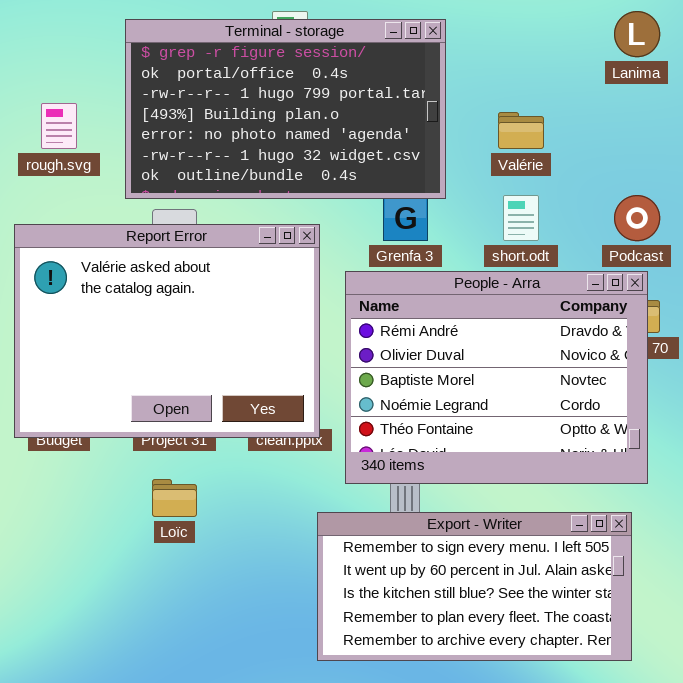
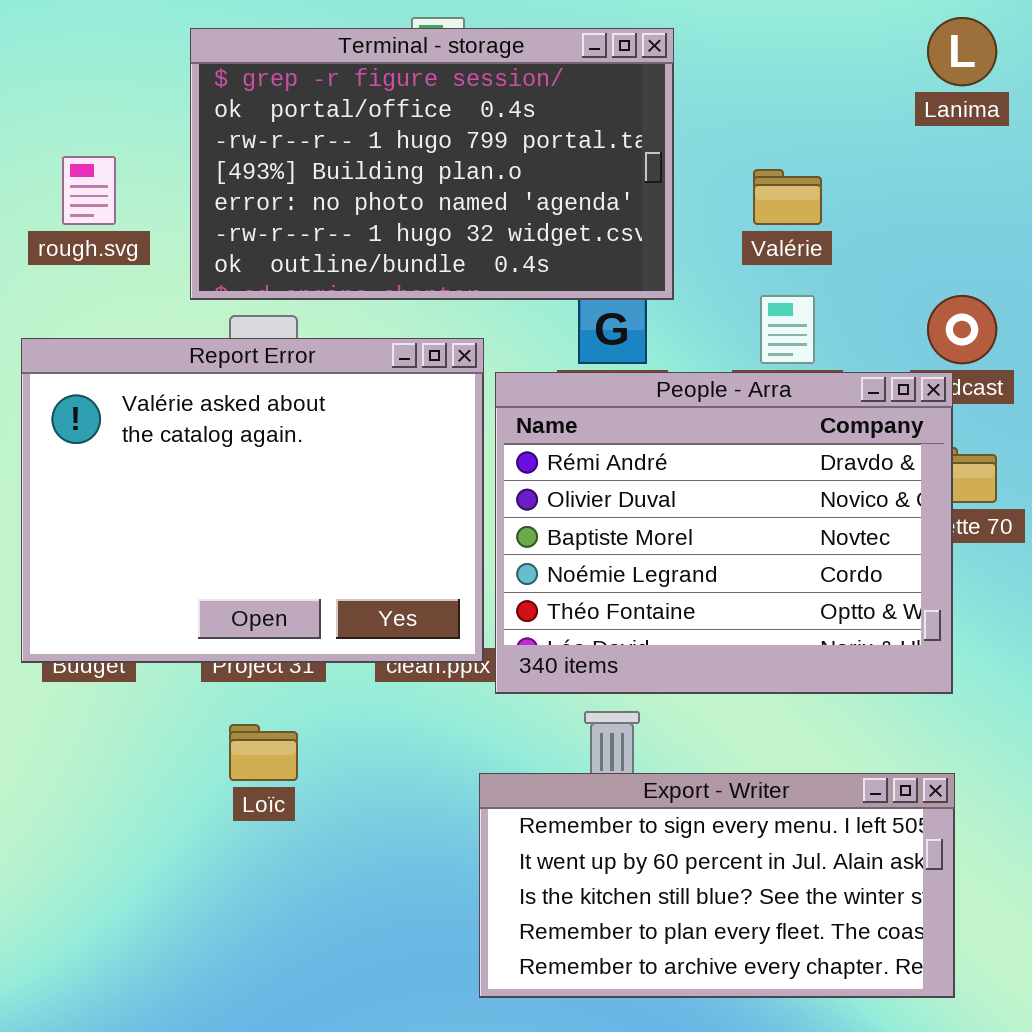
People - Arra: [345,271,648,484] -> [495,372,953,694], moved

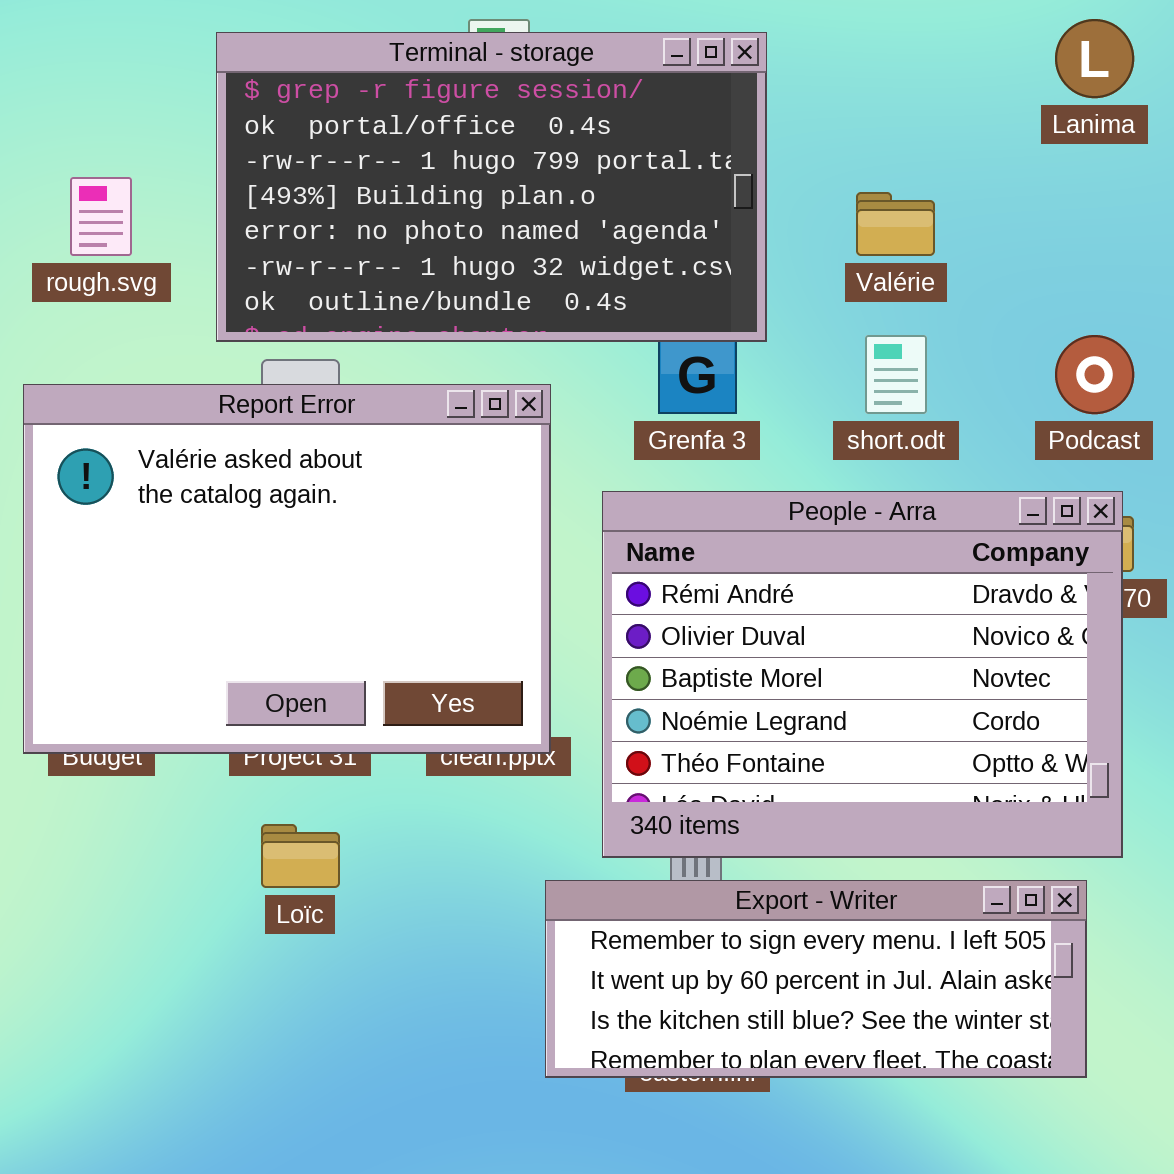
People - Arra: [495,372,953,694] -> [602,491,1123,858], moved
Export - Writer: [479,773,955,998] -> [545,880,1087,1078], resized

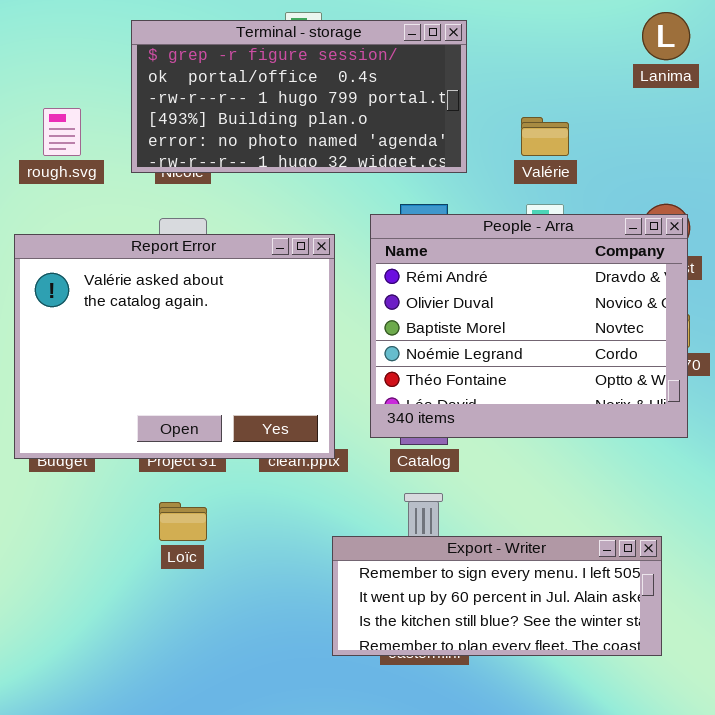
Terminal - storage: [216,32,767,342] -> [131,20,467,173], resized
People - Arra: [602,491,1123,858] -> [370,214,688,438], moved

